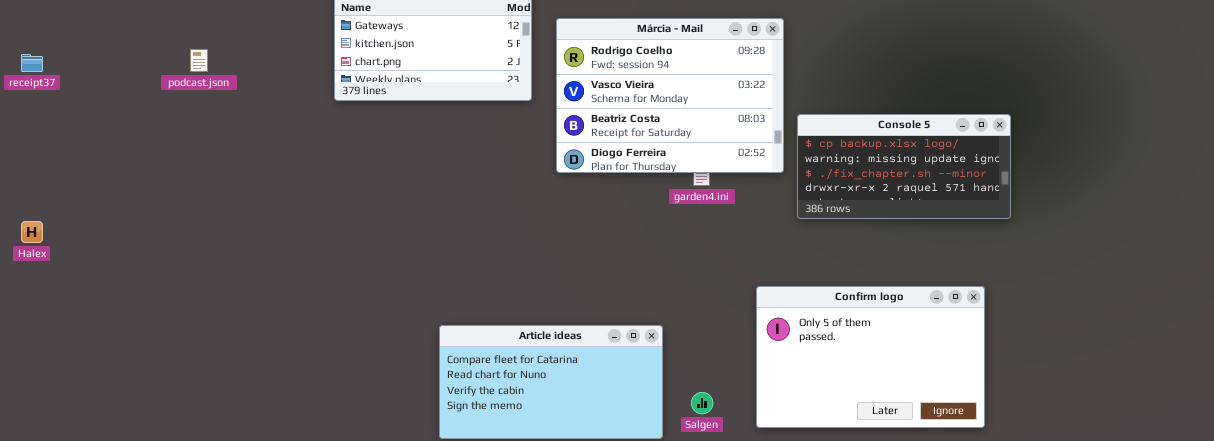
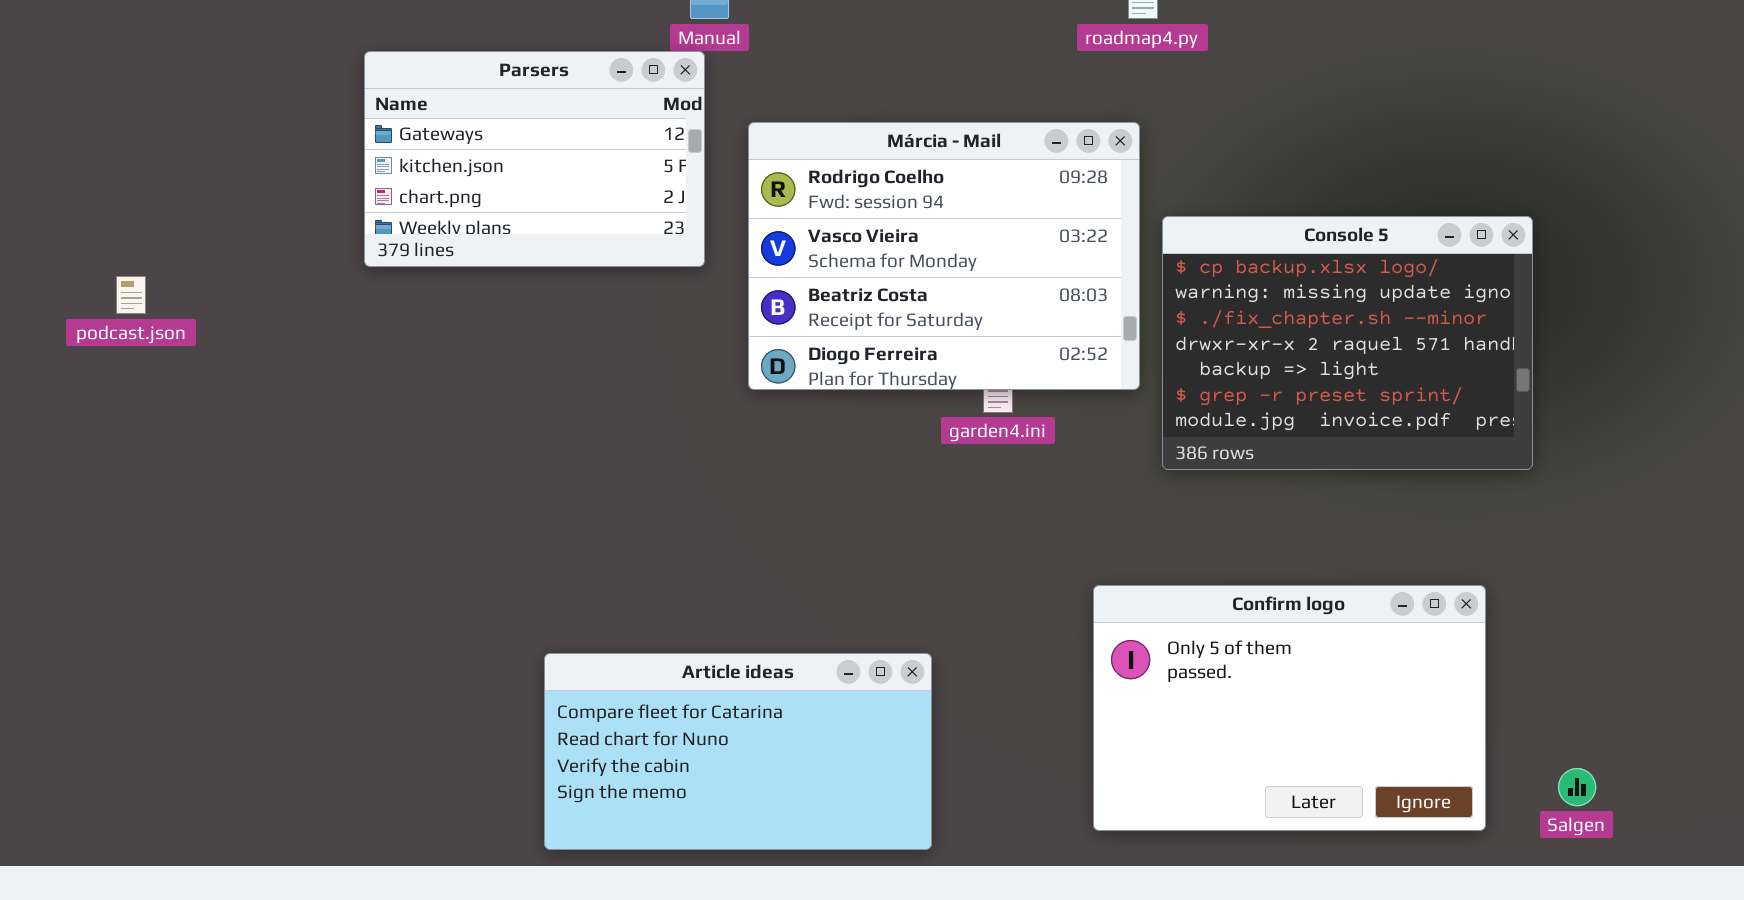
podcast.json: [190,49,208,72] -> [116,276,146,314], moved
Console 5: [797,114,1011,219] -> [1162,216,1533,470], resized
Salgen: [691,392,713,414] -> [1558,768,1596,806], moved

